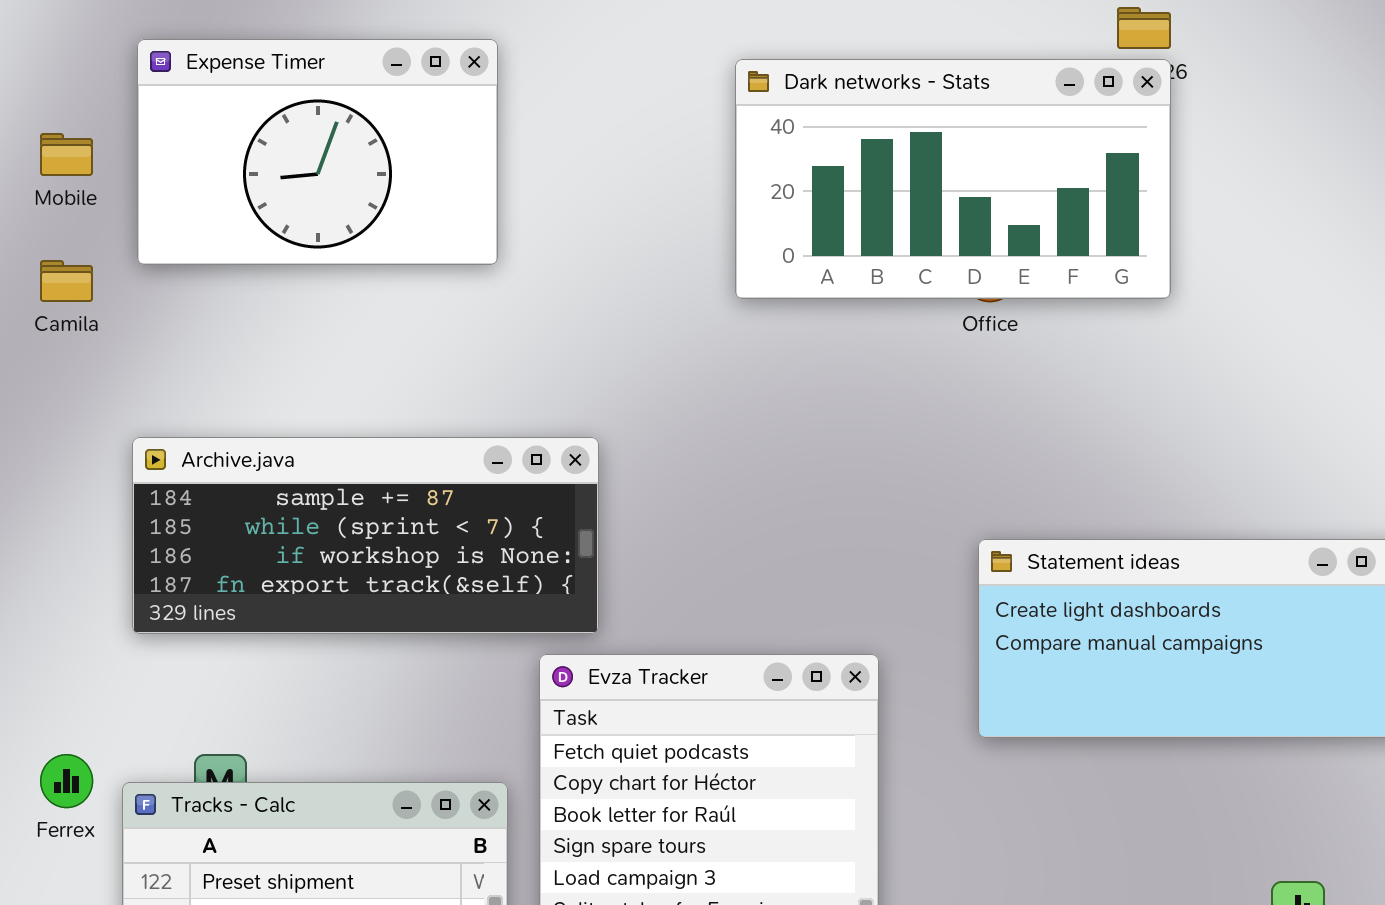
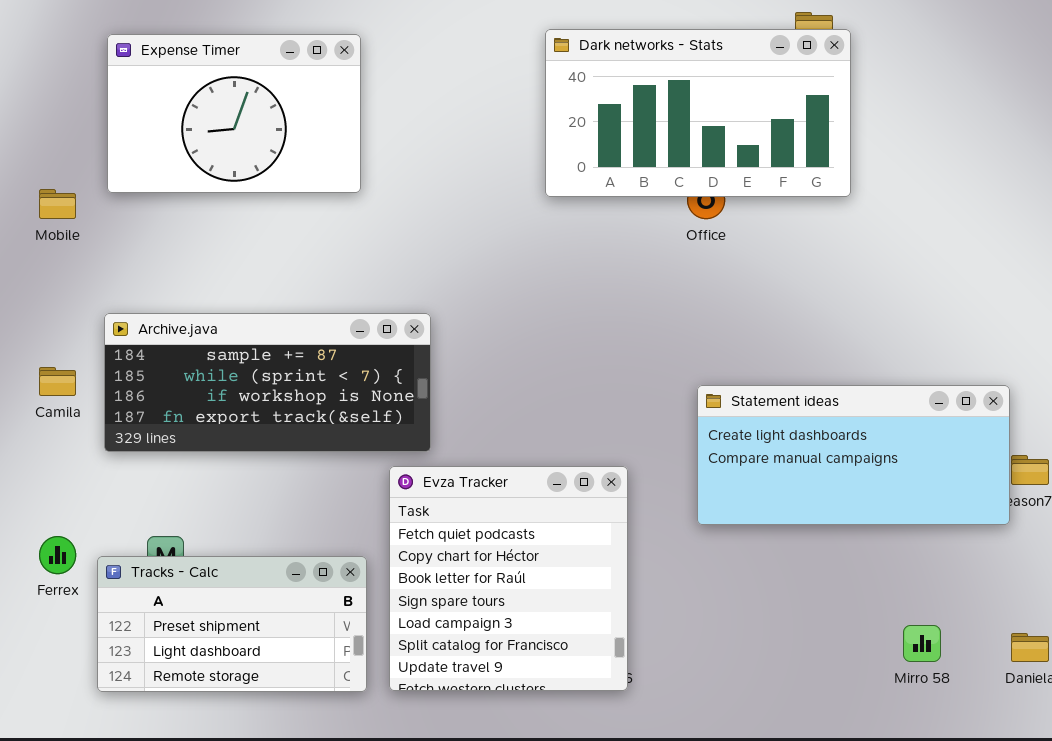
Dark networks - Stats: [735,59,1171,299] -> [545,29,851,197], moved
Mobile: [40,133,93,176] -> [39,189,76,219], moved
Camila: [40,260,93,302] -> [39,367,76,396], moved

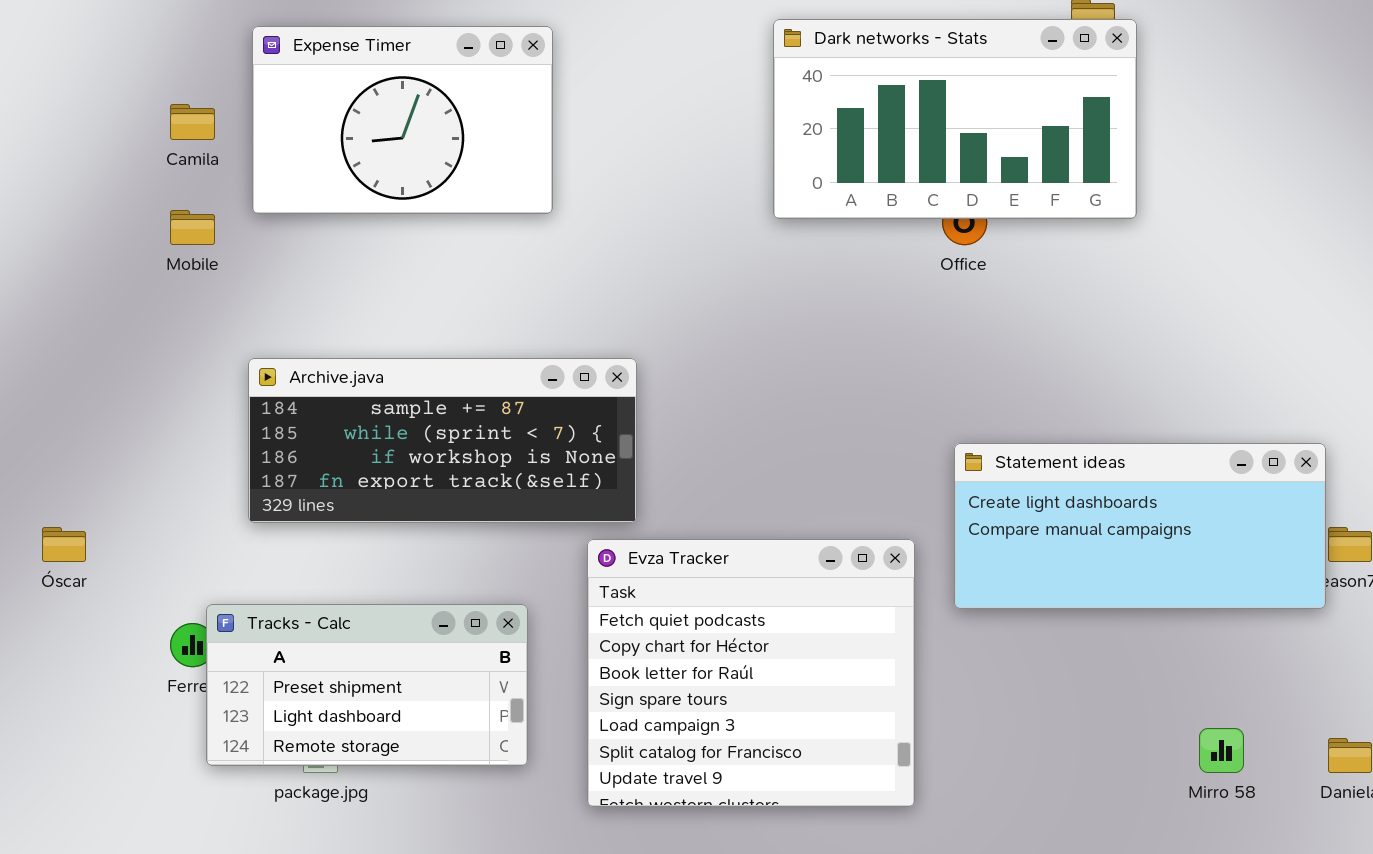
Camila: [39,367,76,396] -> [170,104,215,140], moved
Evza Tracker: [389,466,628,691] -> [587,539,915,807], resized
Tracks - Calc: [97,556,367,692] -> [206,604,528,766], moved

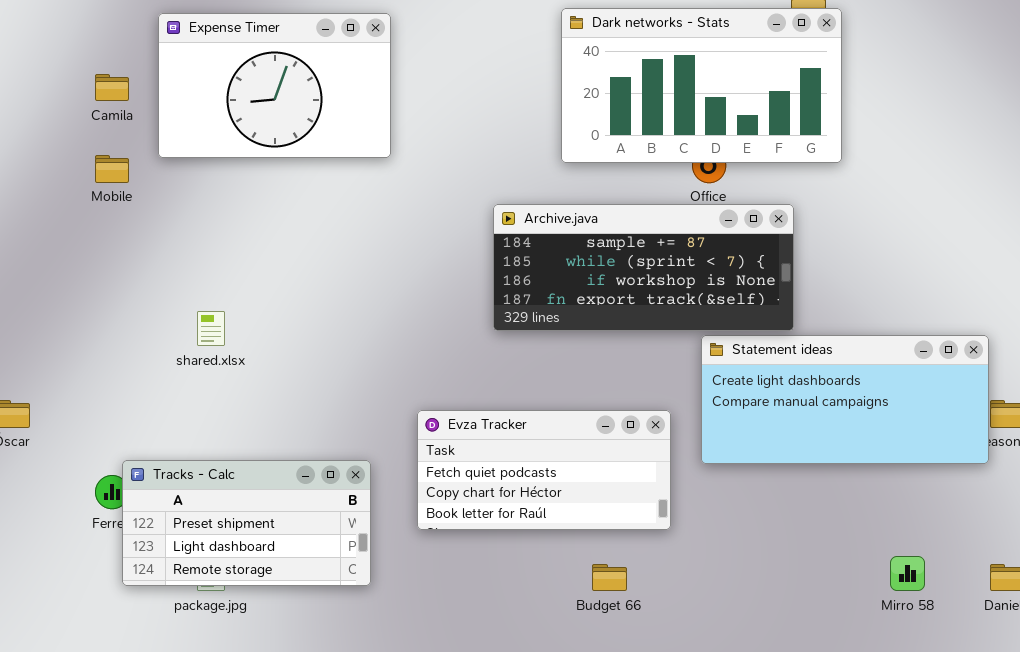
Archive.java: [248,358,637,523] -> [493,204,794,331], moved
Evza Tracker: [587,539,915,807] -> [417,410,671,530], resized

